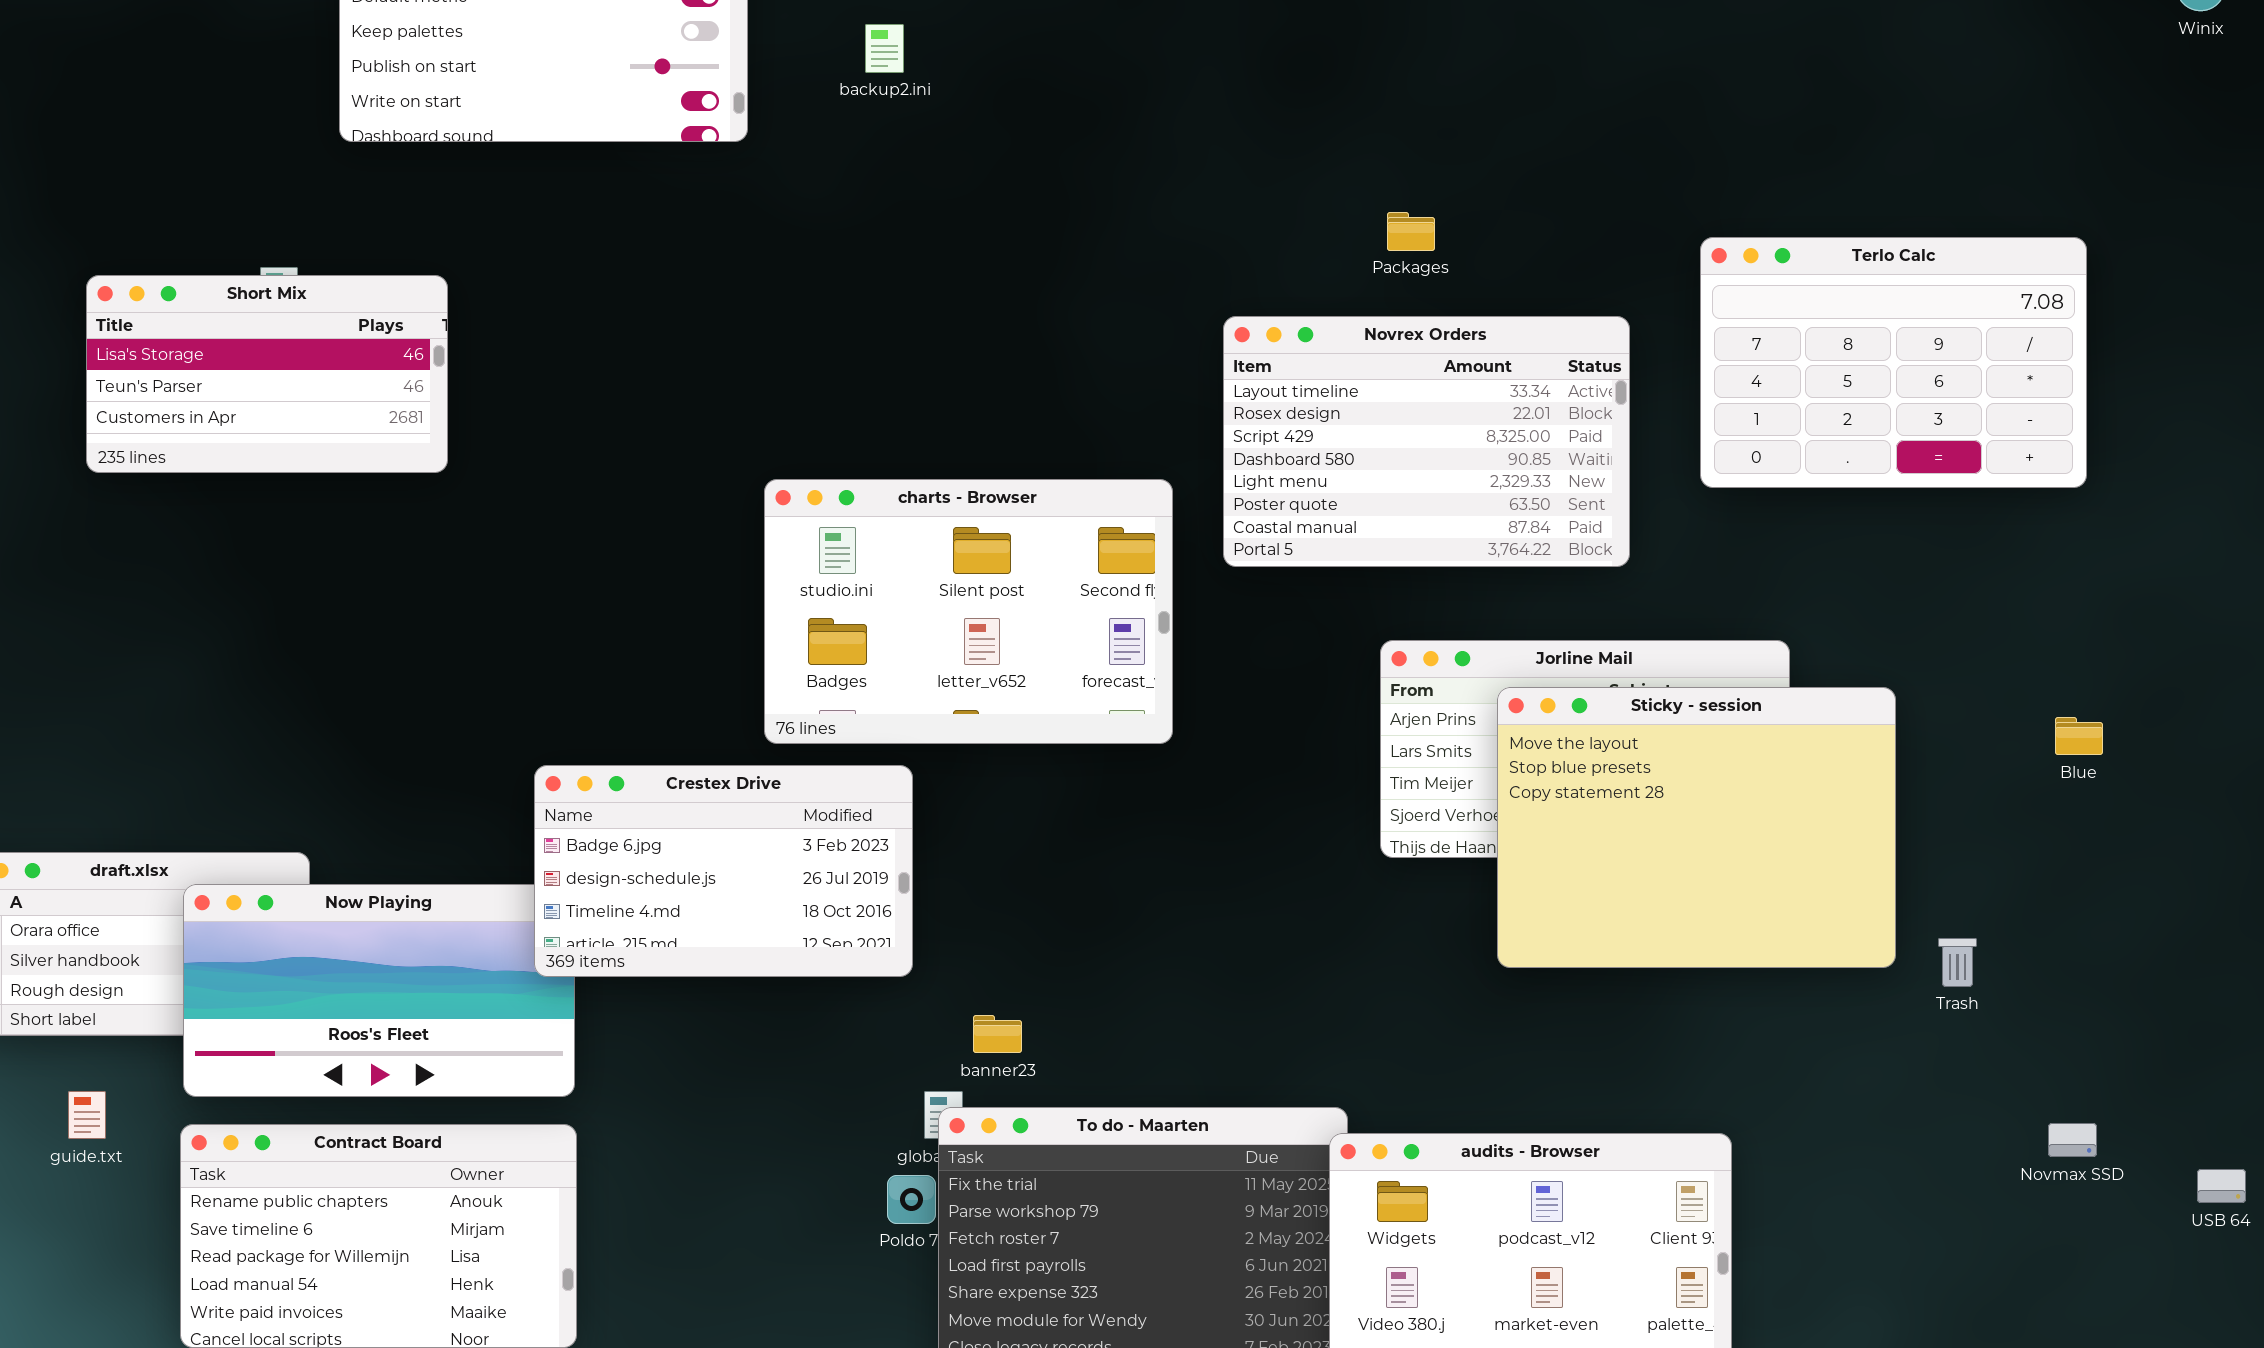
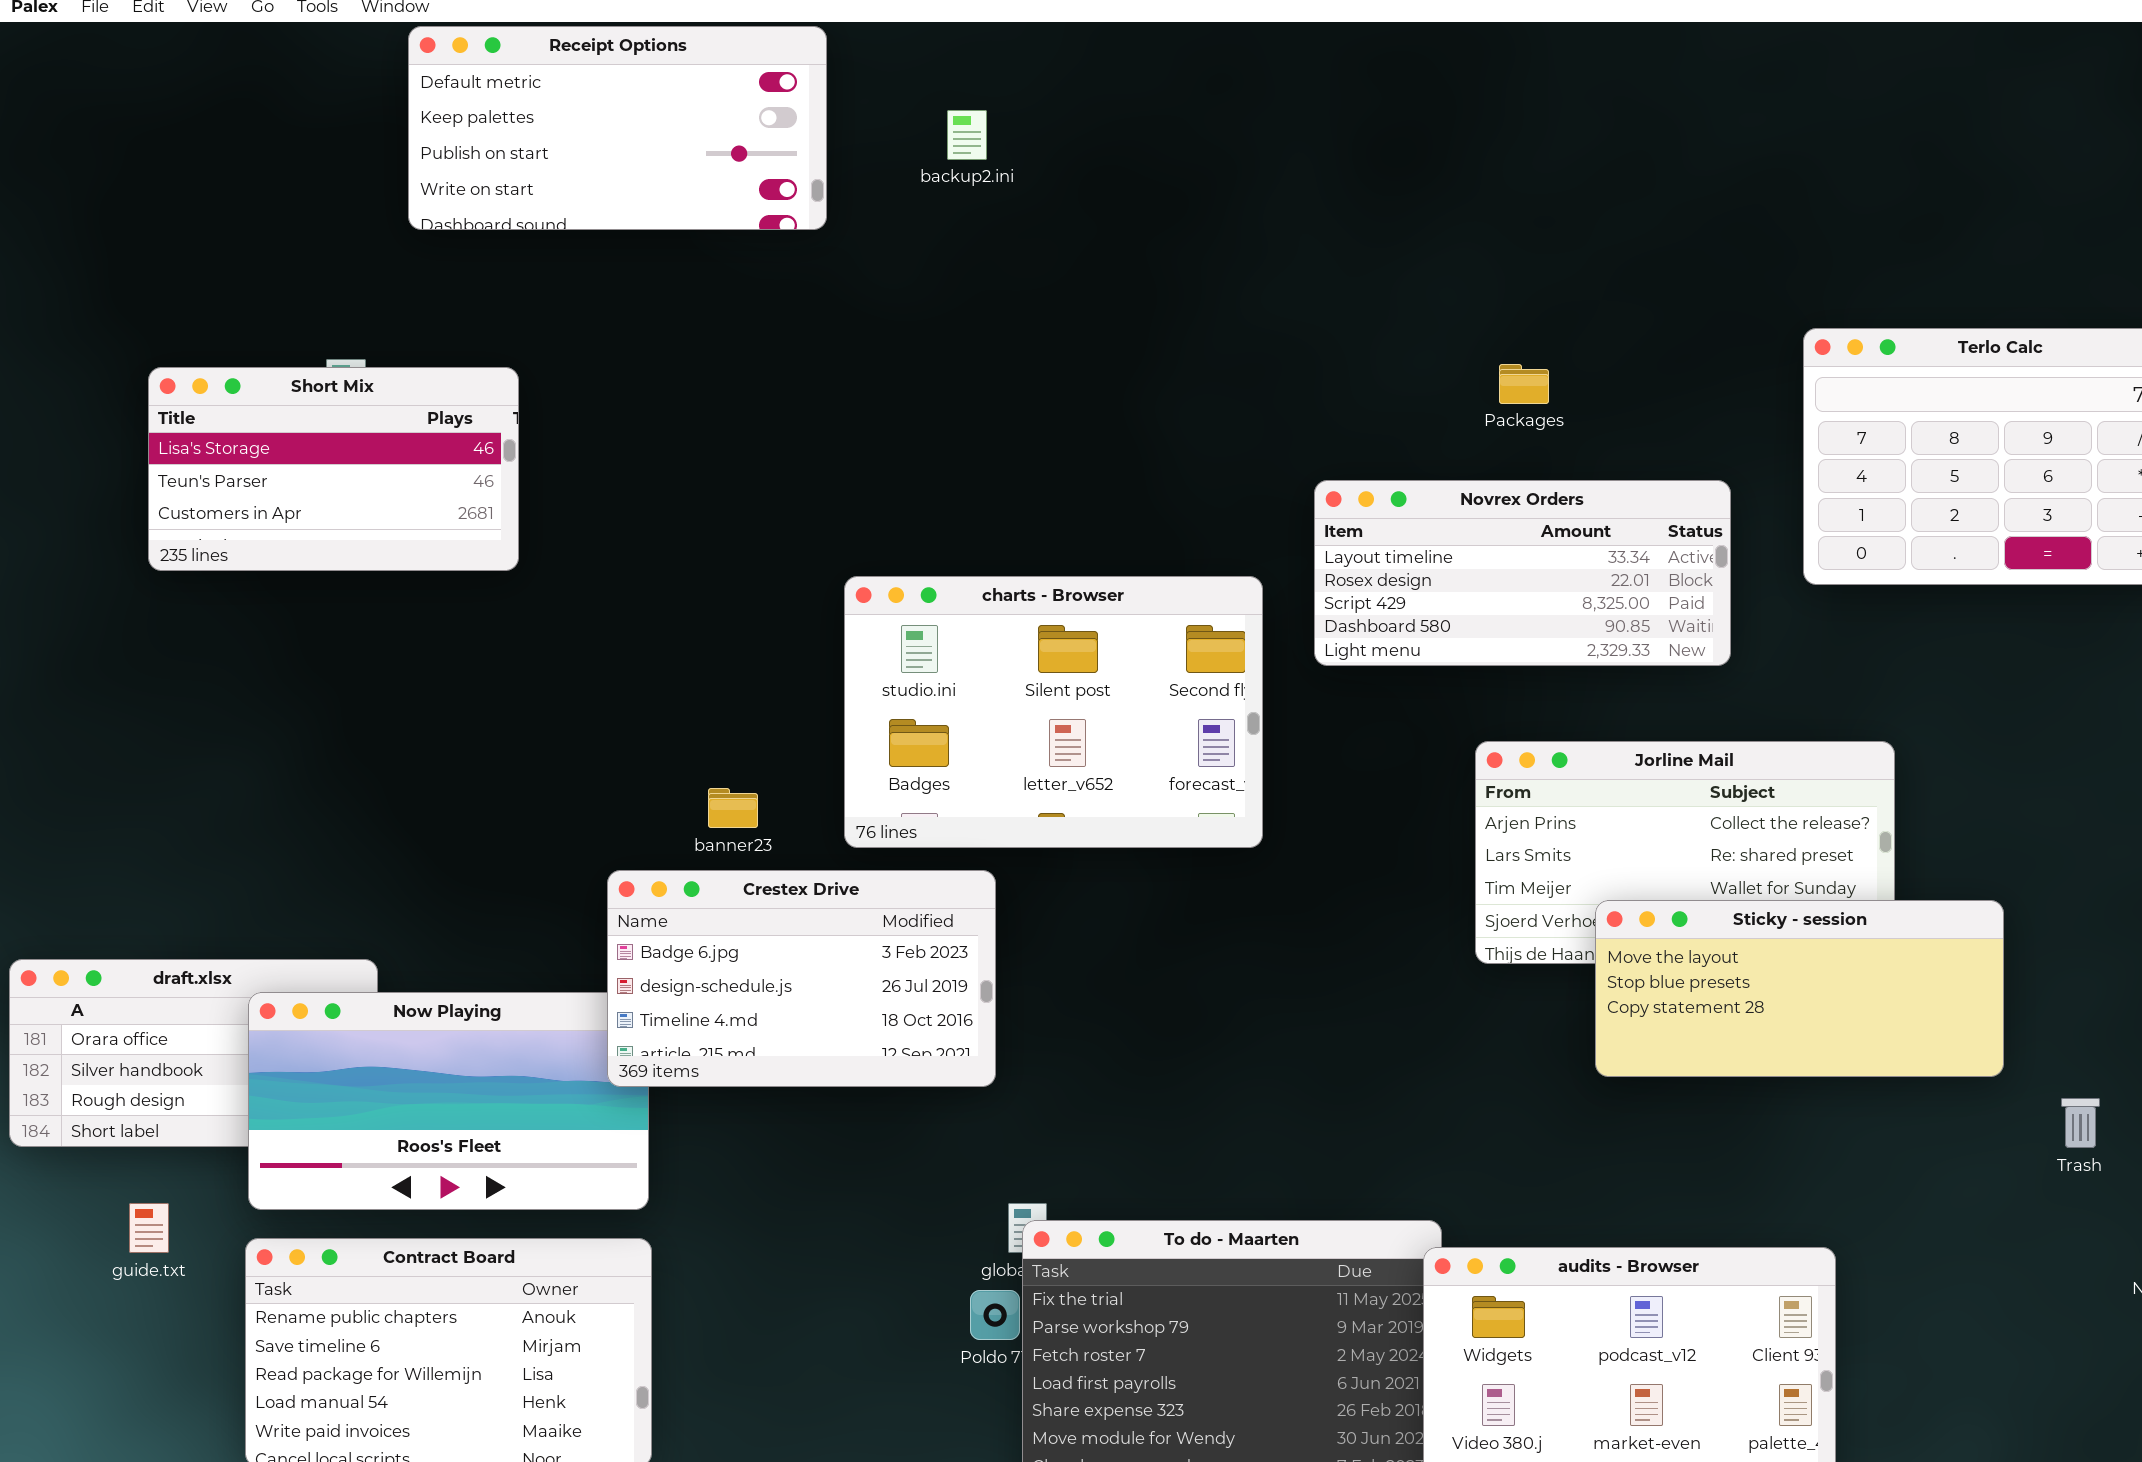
Packages: [1387,212,1435,251] -> [1499,364,1549,404], moved
Novrex Orders: [1223,316,1630,567] -> [1314,480,1731,666], resized
Sticky - session: [1497,687,1896,968] -> [1595,900,2004,1077], resized
Trash: [1938,938,1977,987] -> [2061,1098,2100,1148], moved
banner23: [973,1015,1022,1053] -> [708,788,758,828], moved

